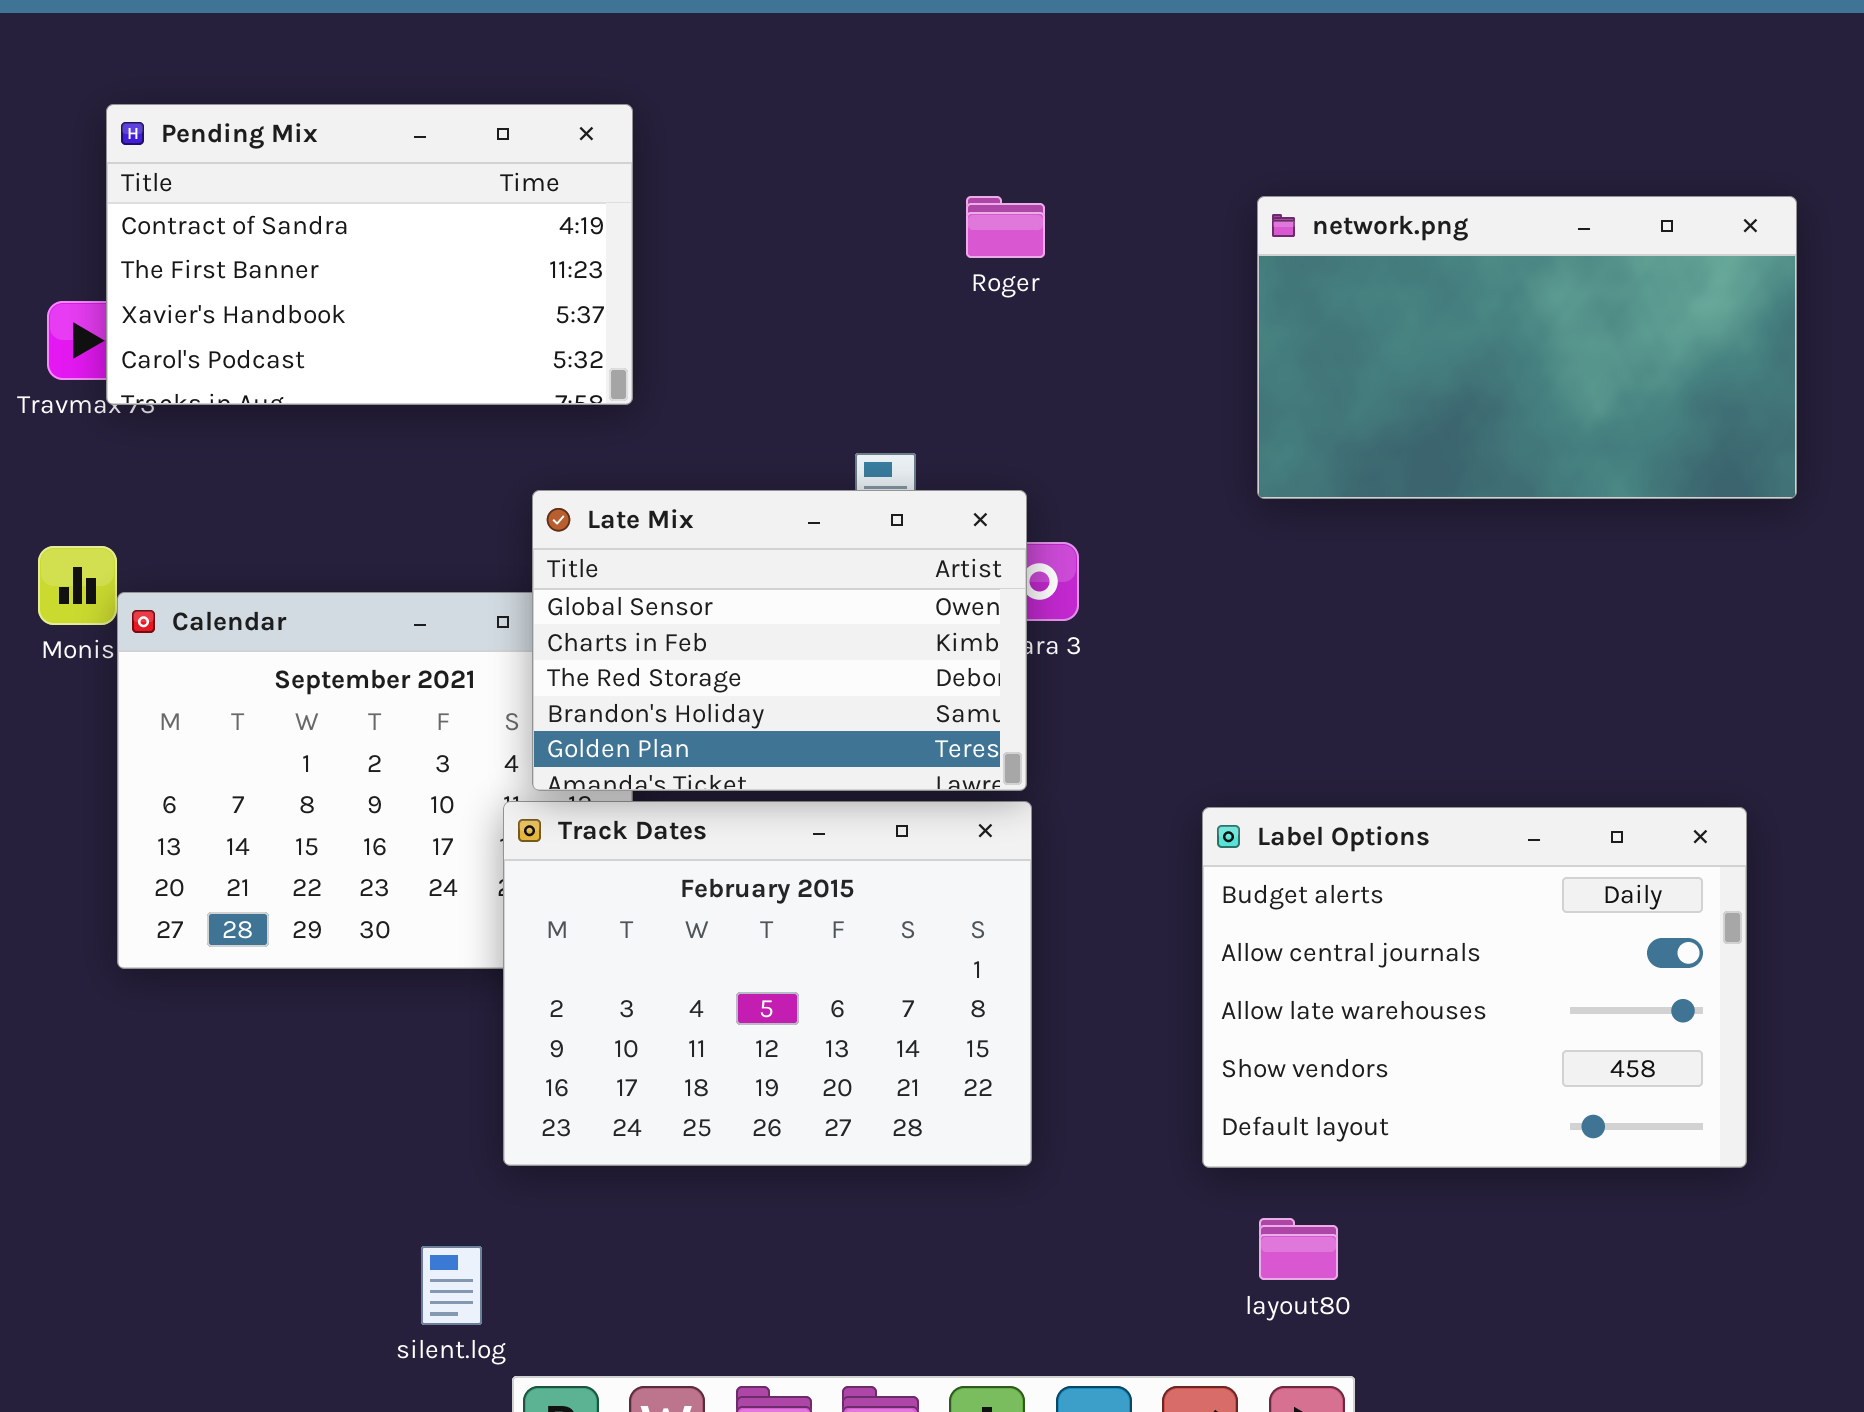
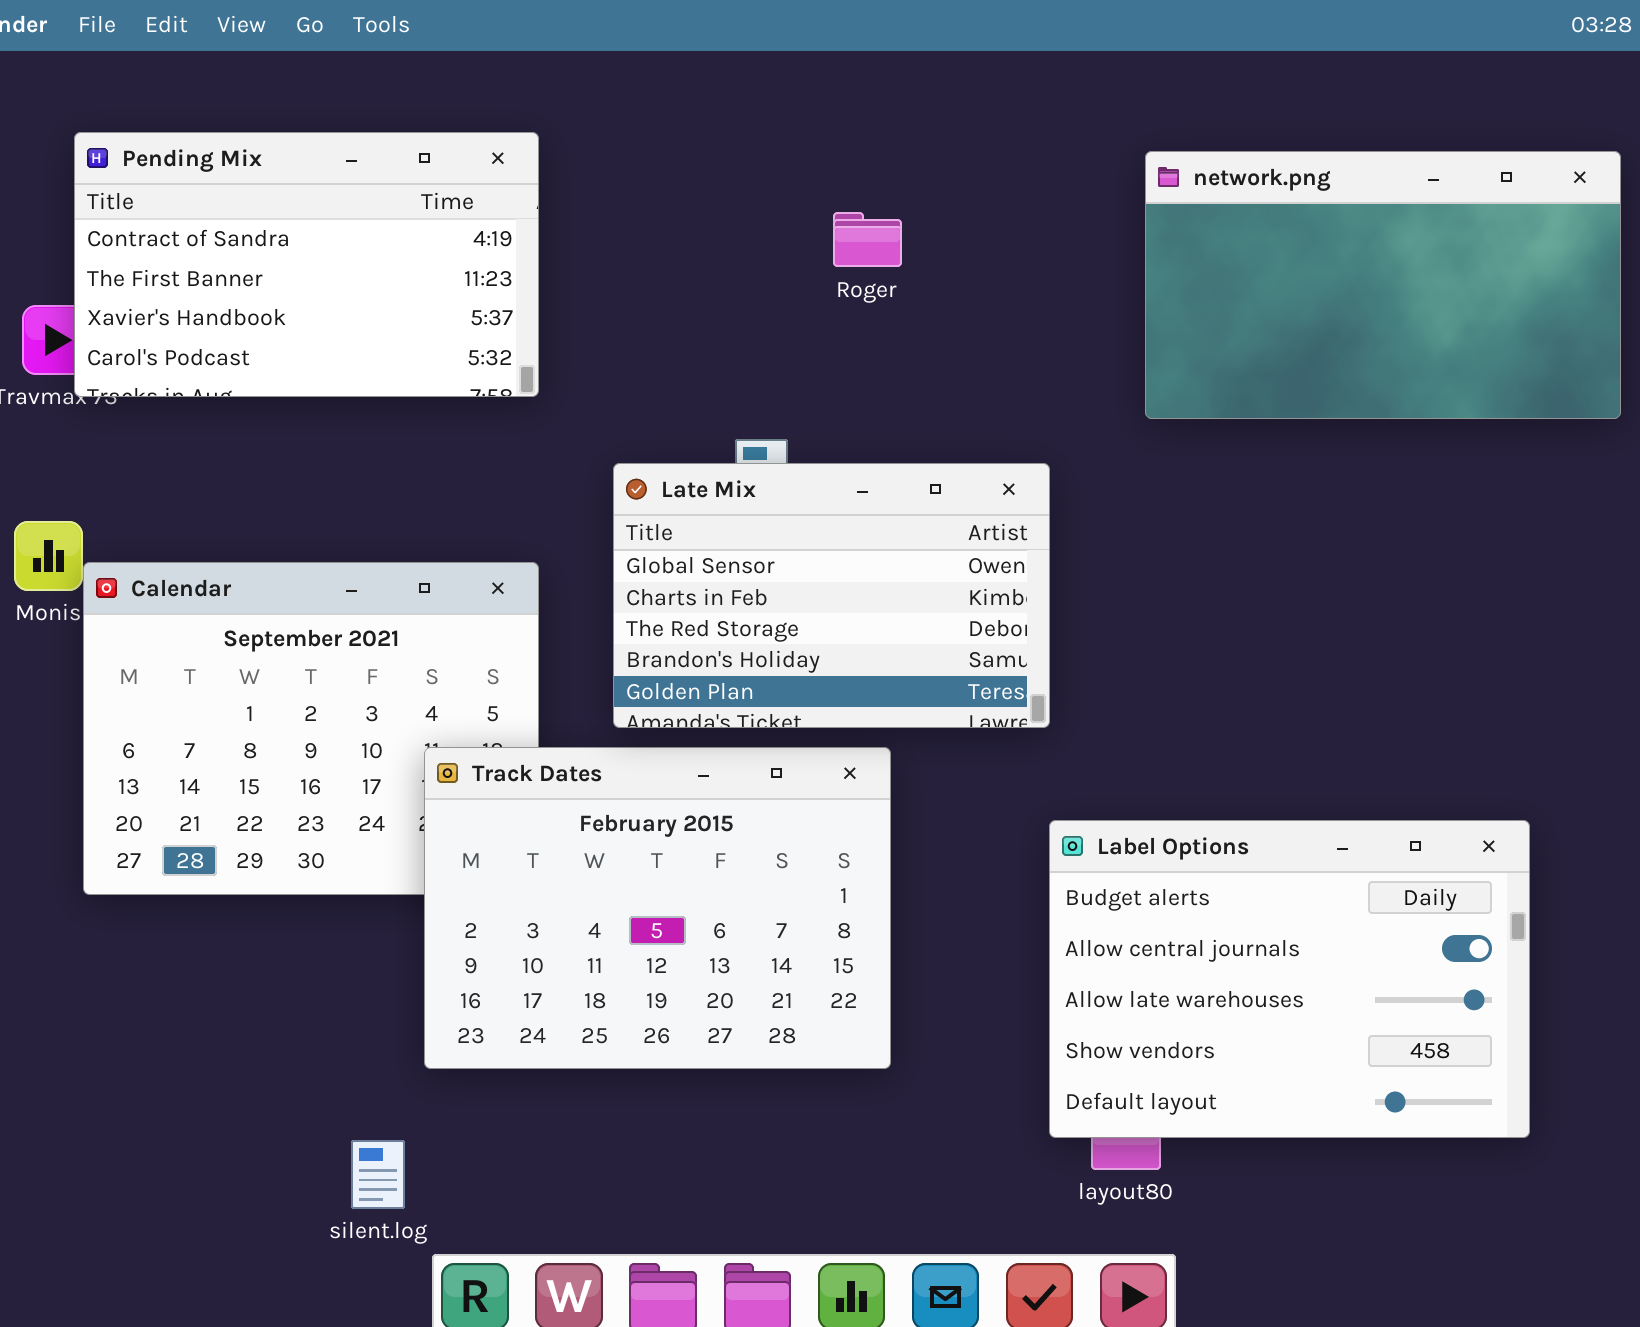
network.png: [1257,196,1797,499] -> [1145,151,1621,419], moved
Late Mix: [532,490,1027,791] -> [613,463,1050,728], moved
Label Options: [1202,807,1747,1168] -> [1049,820,1530,1138], moved

